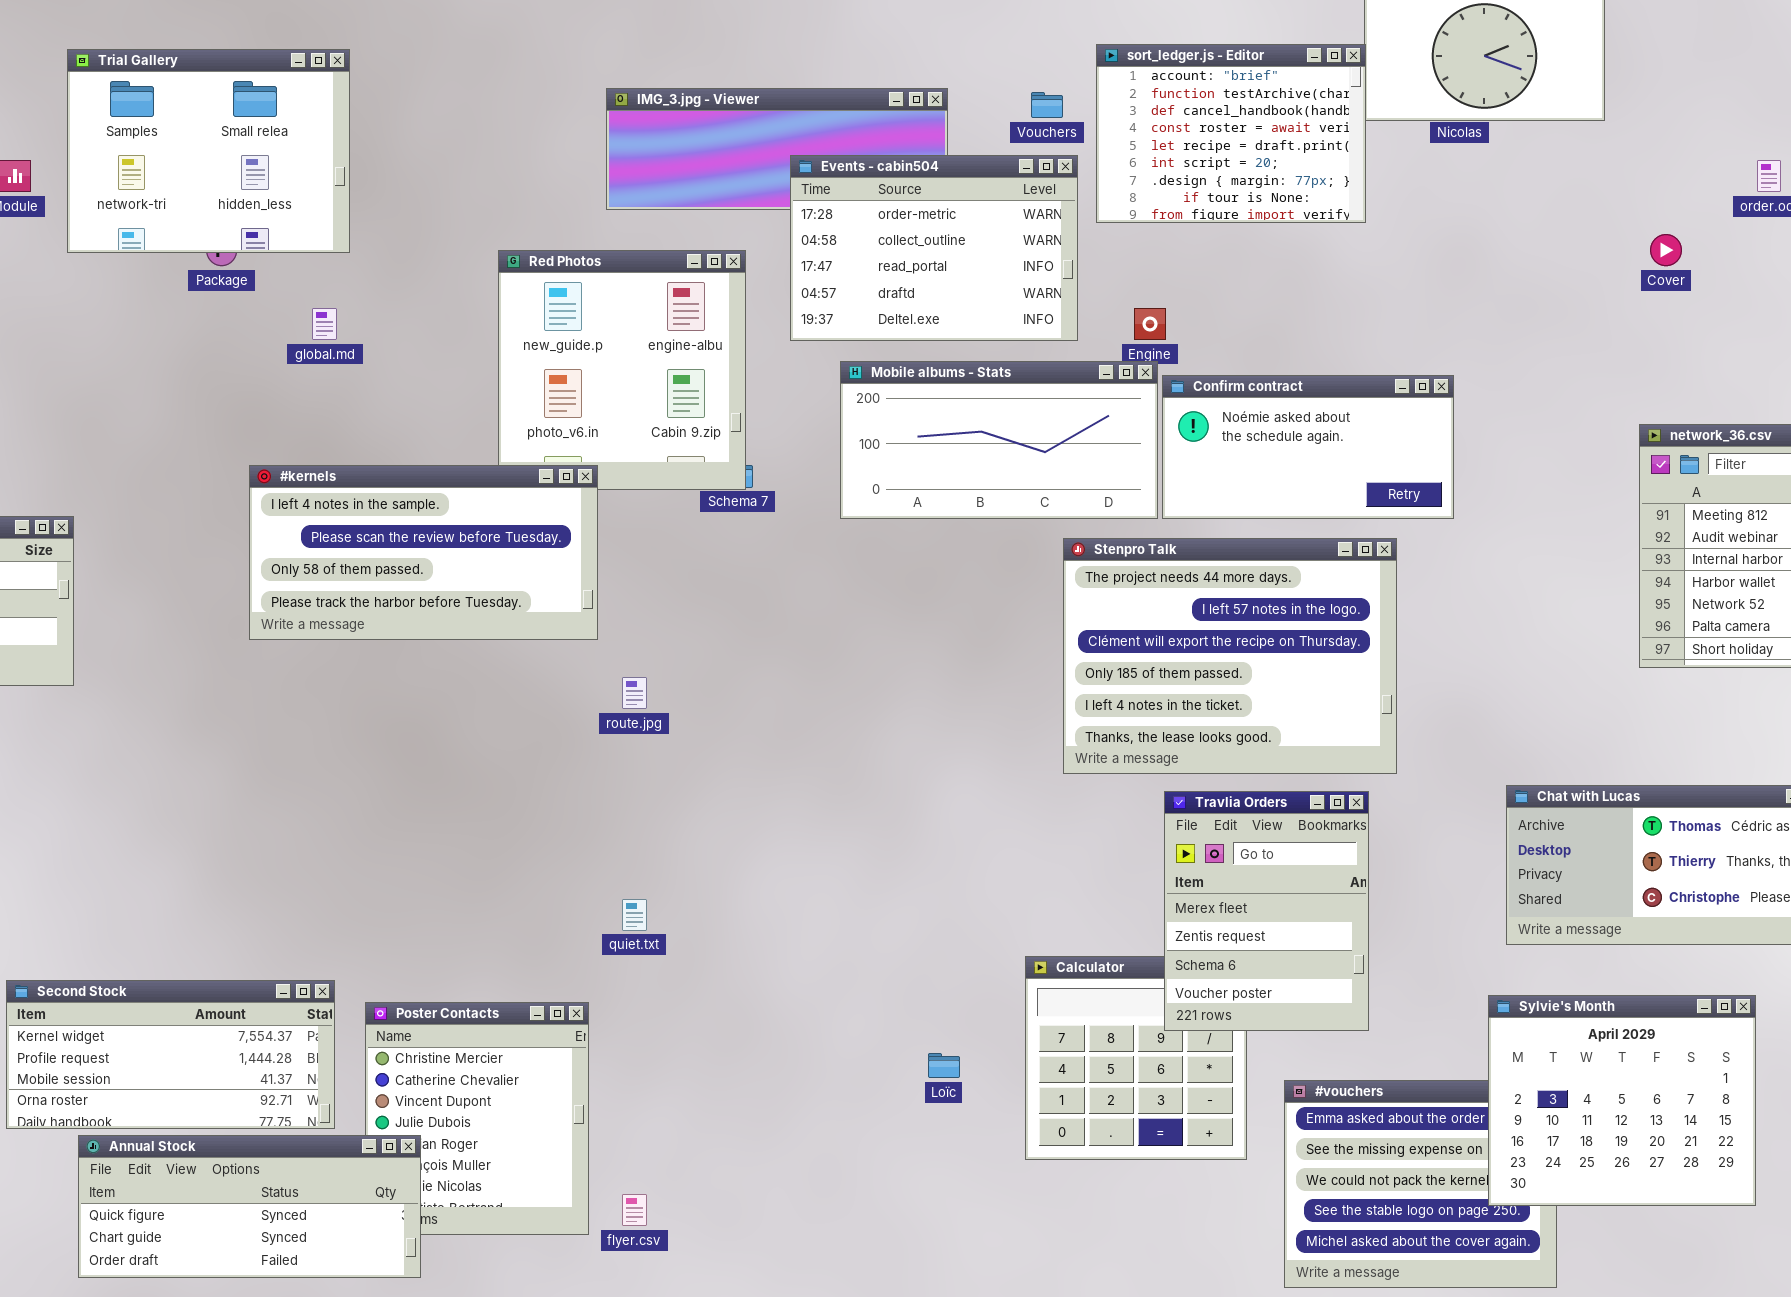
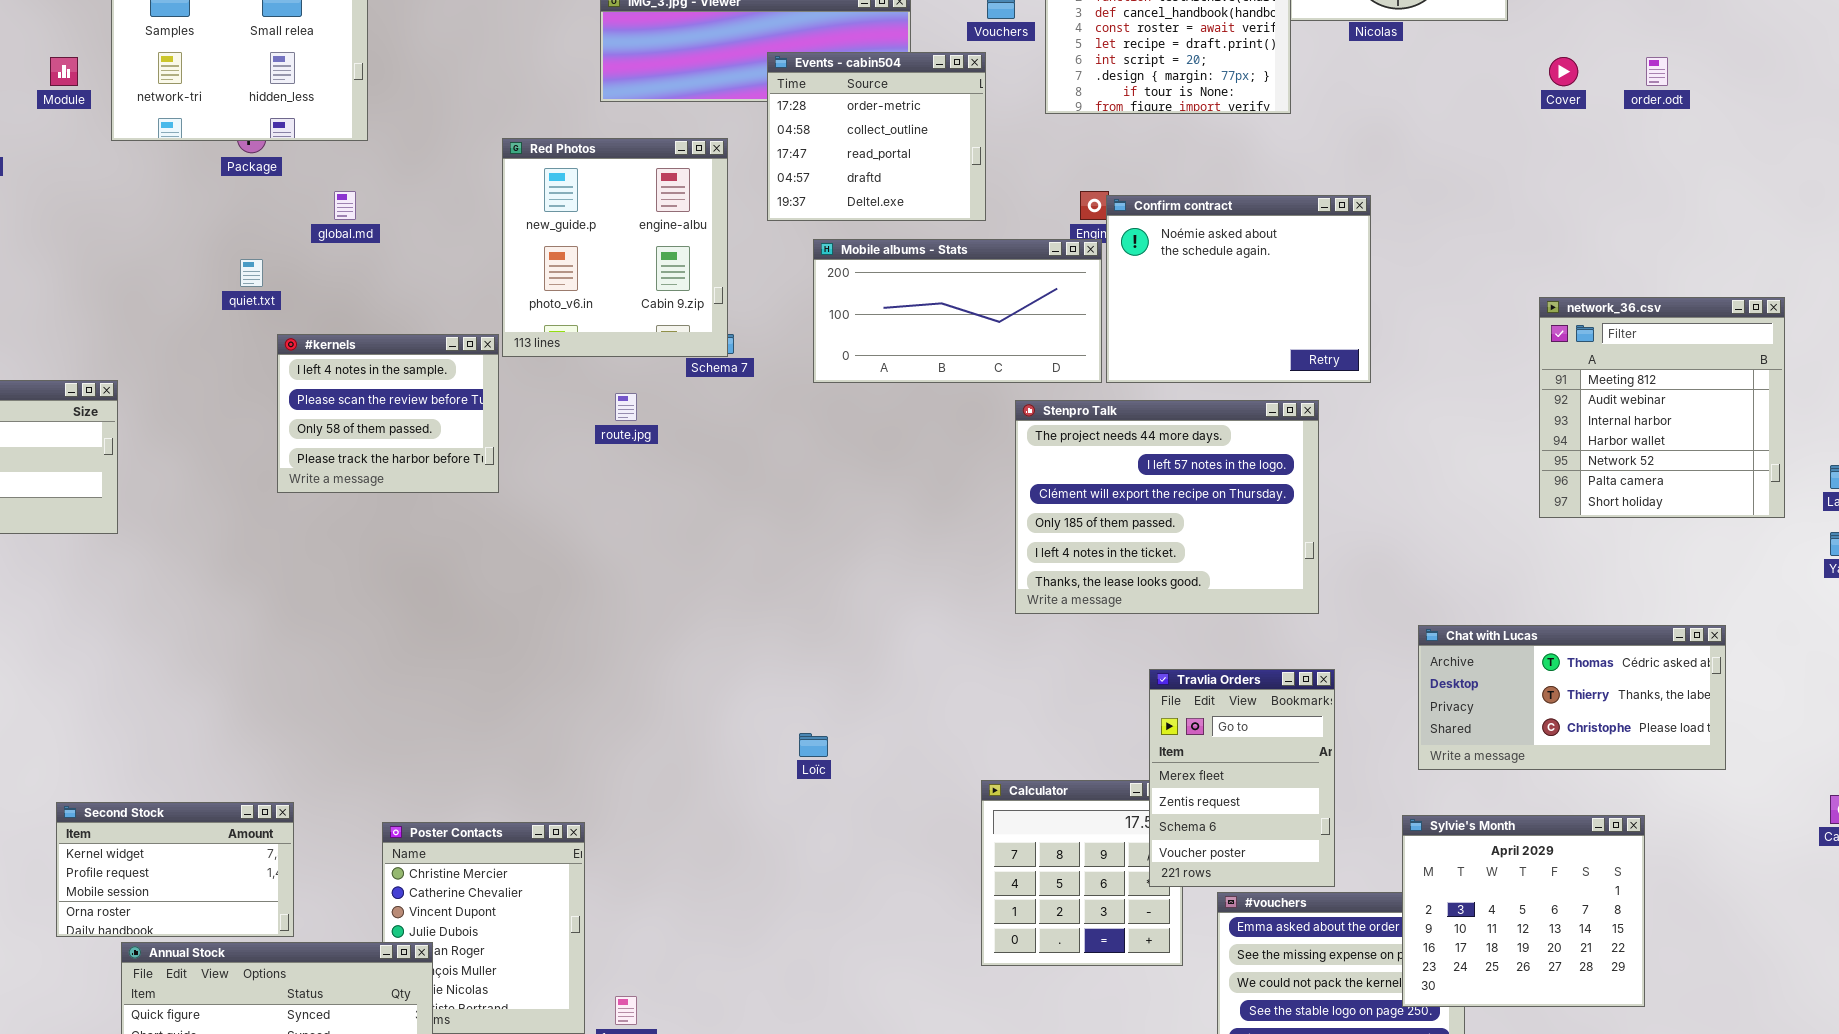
Events - cabin504: [790,155,1078,341] -> [767,52,986,221], resized
Cover: [1650,234,1682,266] -> [1549,57,1578,86], moved
Confirm contract: [1162,375,1454,519] -> [1106,195,1371,383], resized
#kernels: [249,465,598,640] -> [277,334,499,493], resized
route.jpg: [622,677,647,709] -> [615,393,637,421], moved
Travlia Orders: [1164,791,1369,1031] -> [1149,669,1335,887], moved
quiet.txt: [622,899,647,931] -> [240,259,263,287], moved
Second Stock: [6,980,335,1129] -> [56,802,294,937], resized
Loïc: [928,1053,960,1078] -> [799,733,828,757], moved

